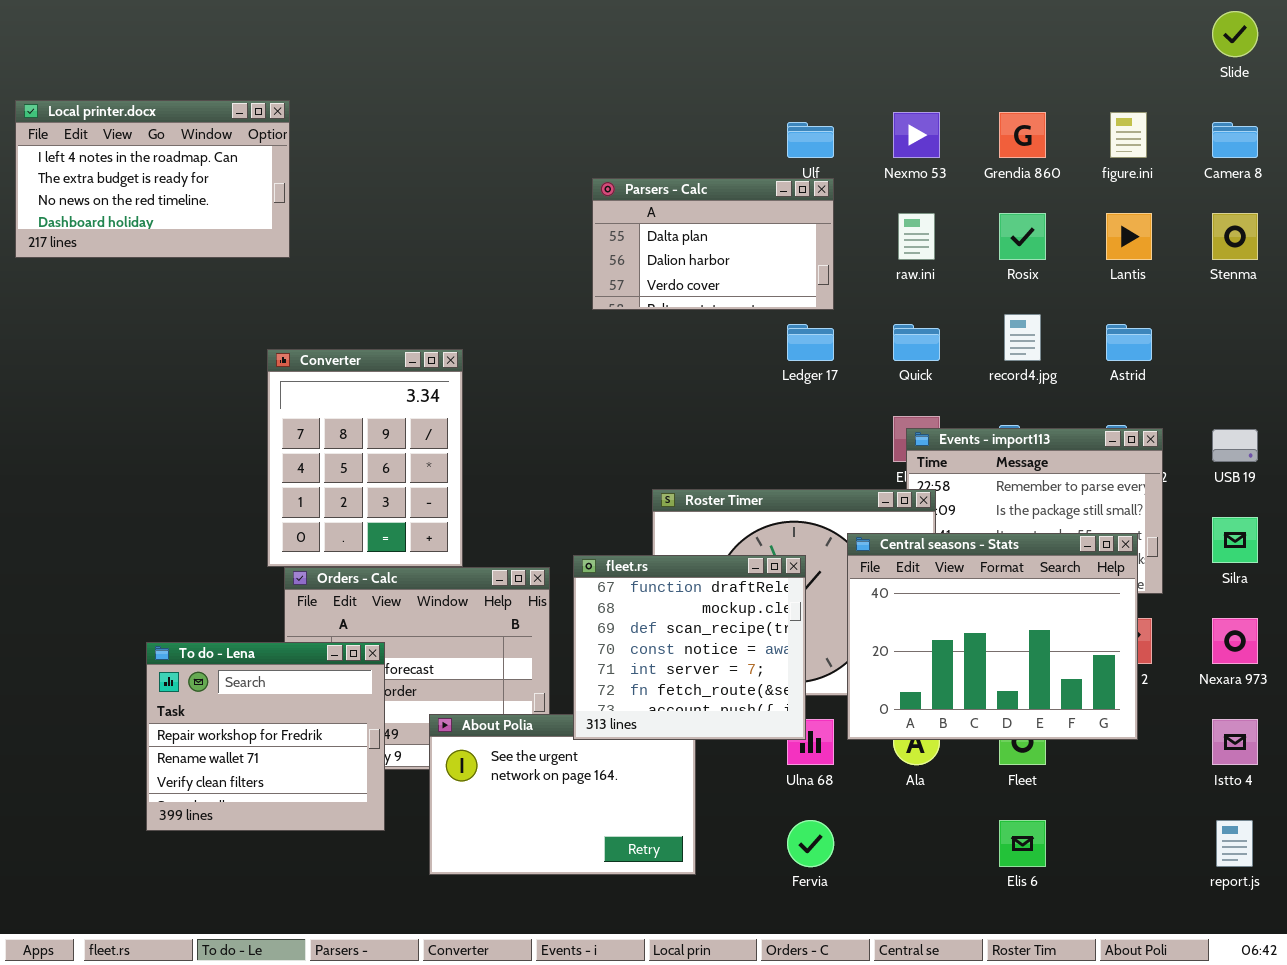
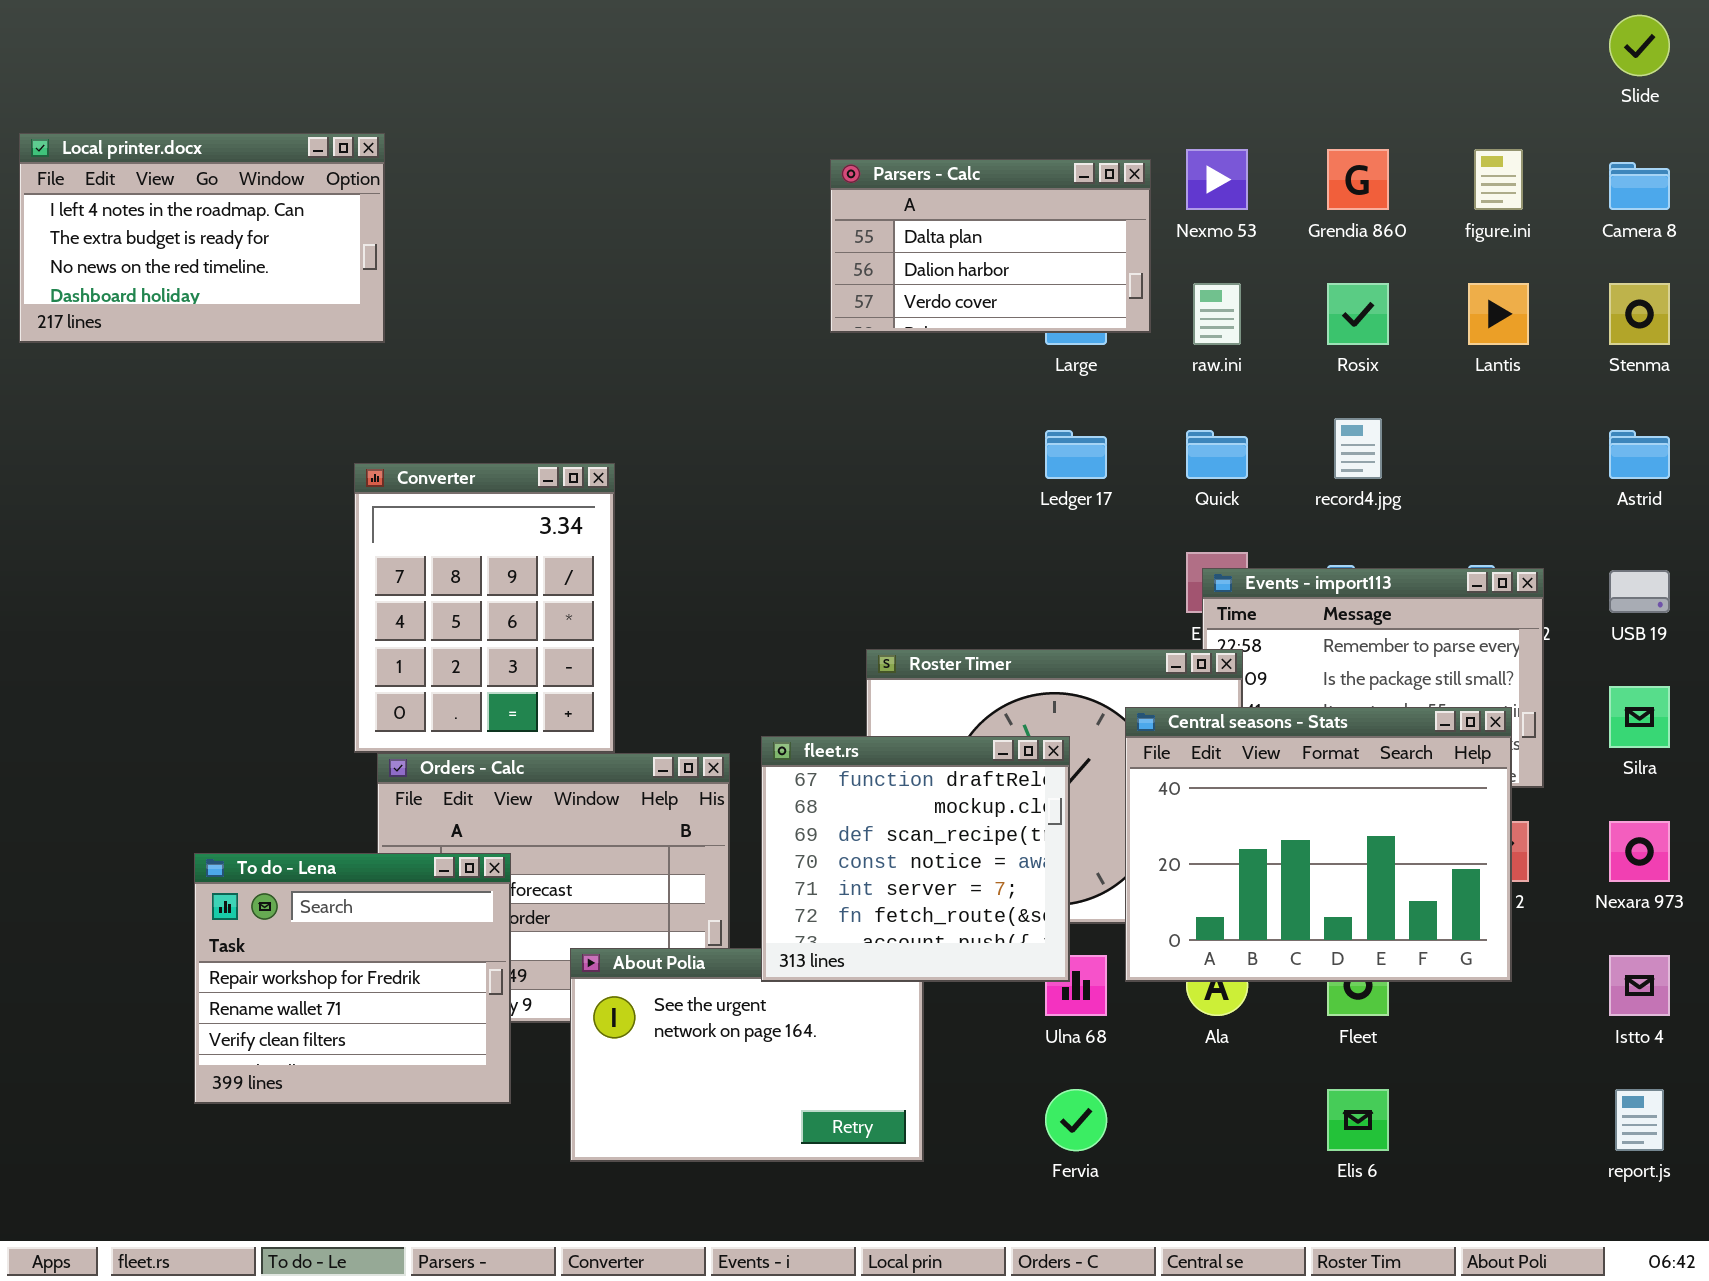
Parsers - Calc: [592,178,834,310] -> [830,159,1151,333], moved
Astrid: [1106,324,1152,361] -> [1609,430,1670,479], moved

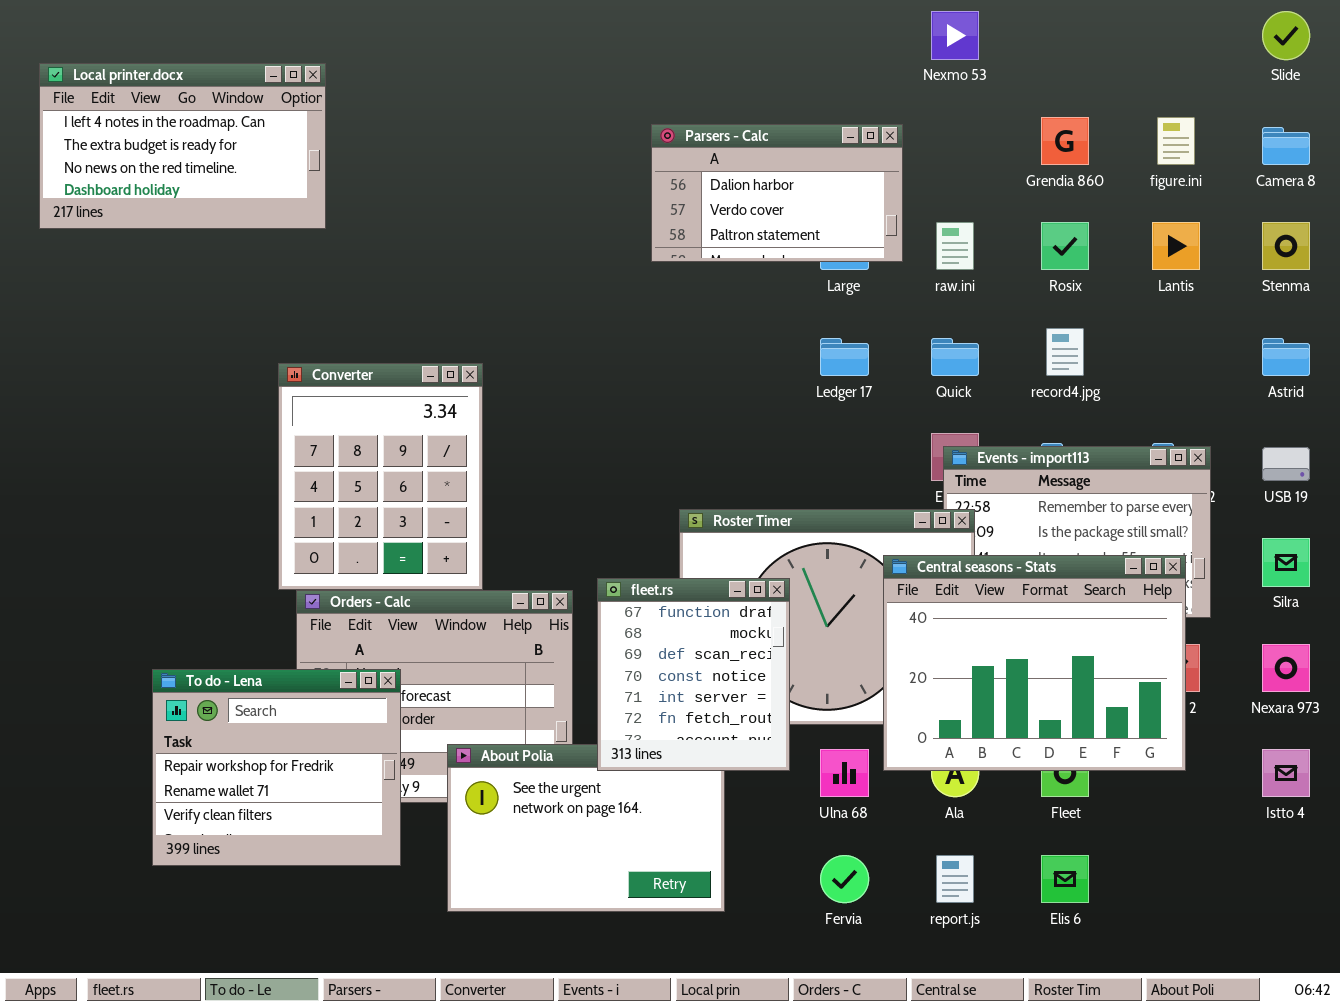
Local printer.docx: [19,133,385,343] -> [39,63,326,229], moved
Nexmo 53: [1186,149,1248,210] -> [931,11,979,60], moved
Parsers - Calc: [830,159,1151,333] -> [651,124,903,262], scrolled down 1 row
fleet.rs: [761,736,1070,982] -> [597,578,790,771], resized
report.js: [1615,1089,1664,1151] -> [936,855,974,903], moved

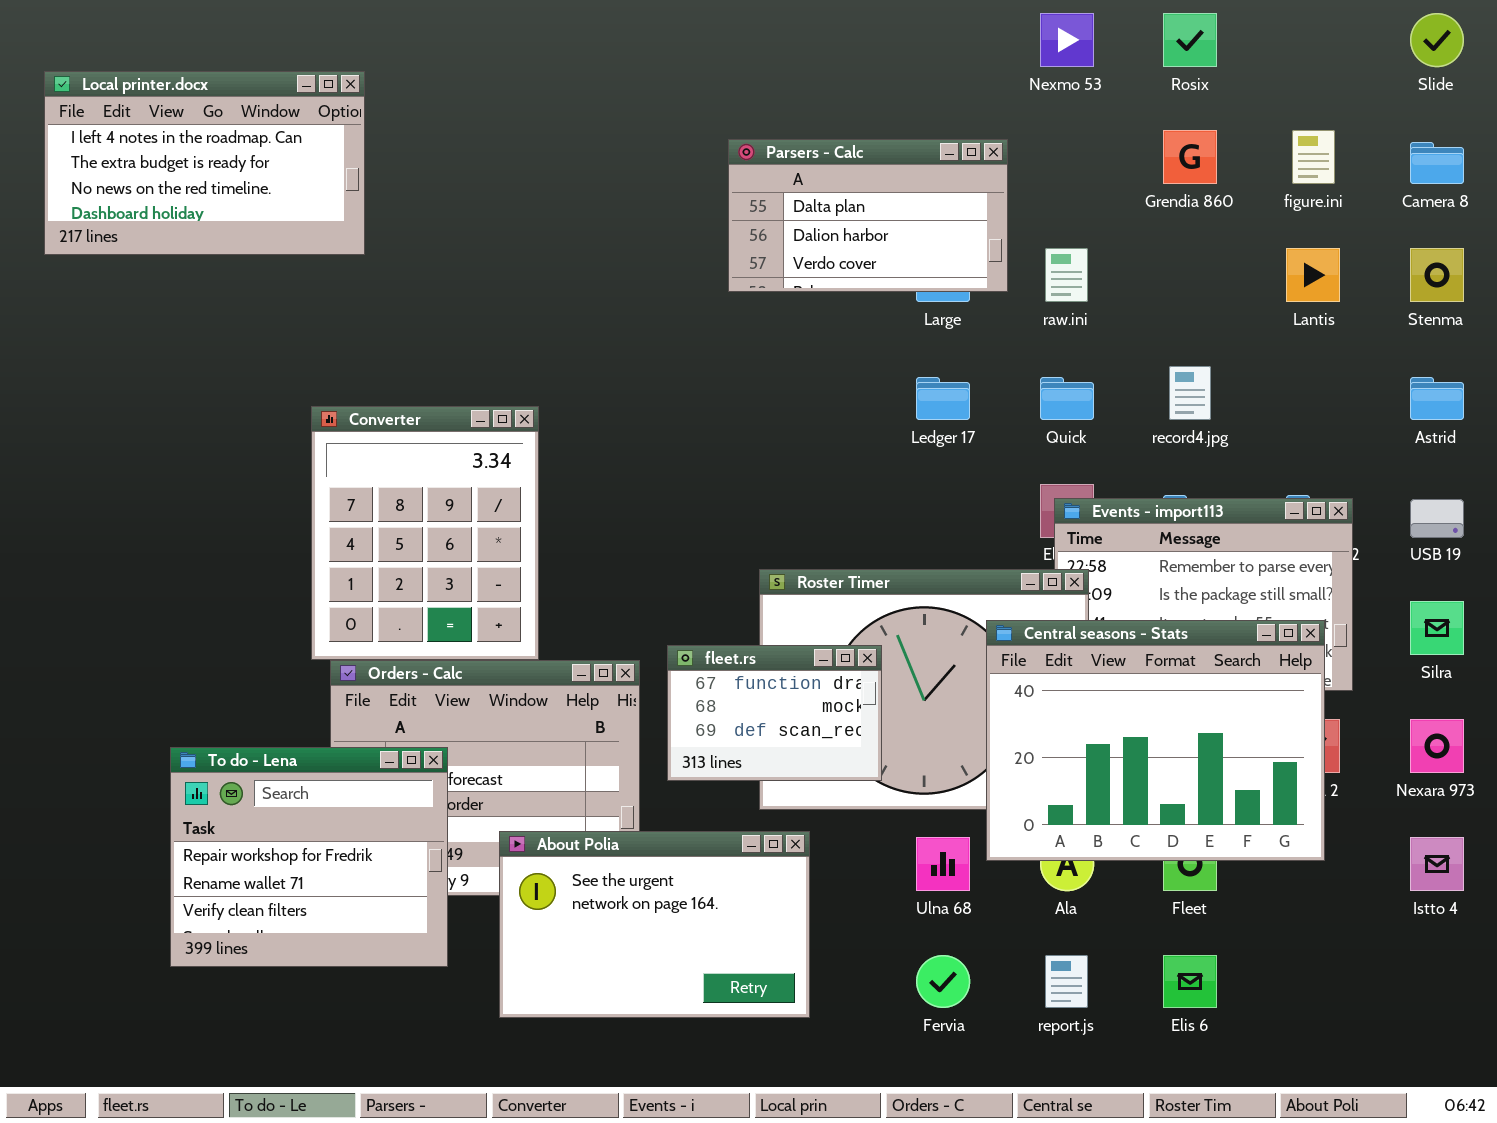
Parsers - Calc: [651,124,903,262] -> [728,139,1008,292], scrolled up 1 row
Rosix: [1041,222,1089,270] -> [1163,13,1217,67], moved
fleet.rs: [597,578,790,771] -> [667,645,882,781], resized

